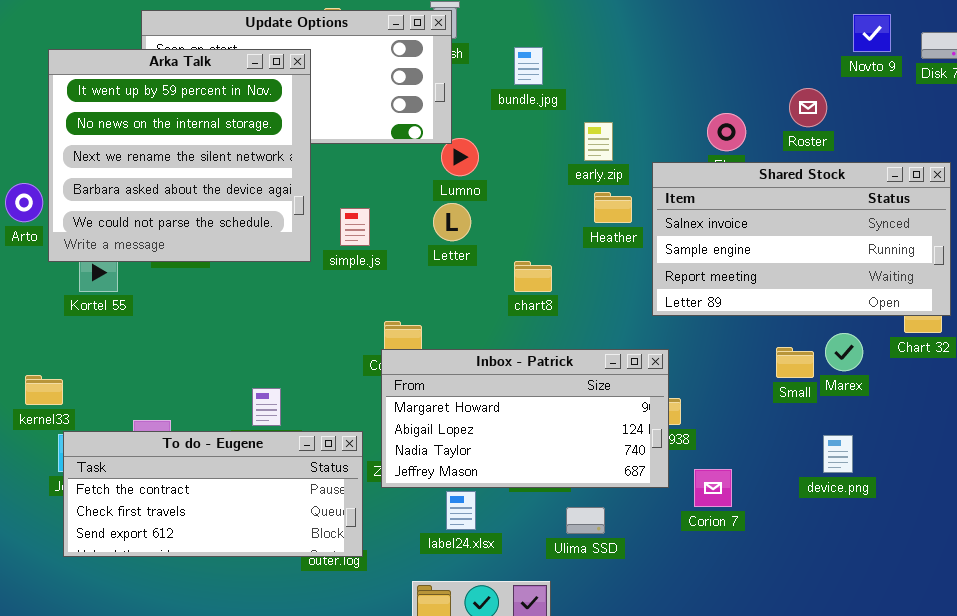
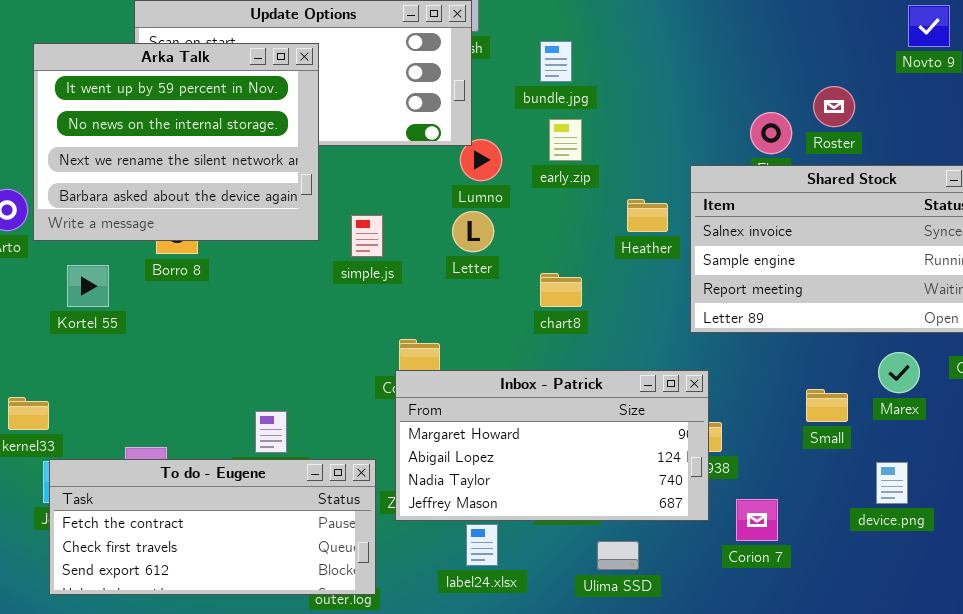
Arka Talk: [48,49,311,262] -> [33,43,319,241], resized
Roster: [789,88,827,127] -> [813,86,855,127], moved
early.zip: [584,122,613,161] -> [549,119,582,161], moved
Small: [776,347,814,378] -> [806,389,848,422], moved

